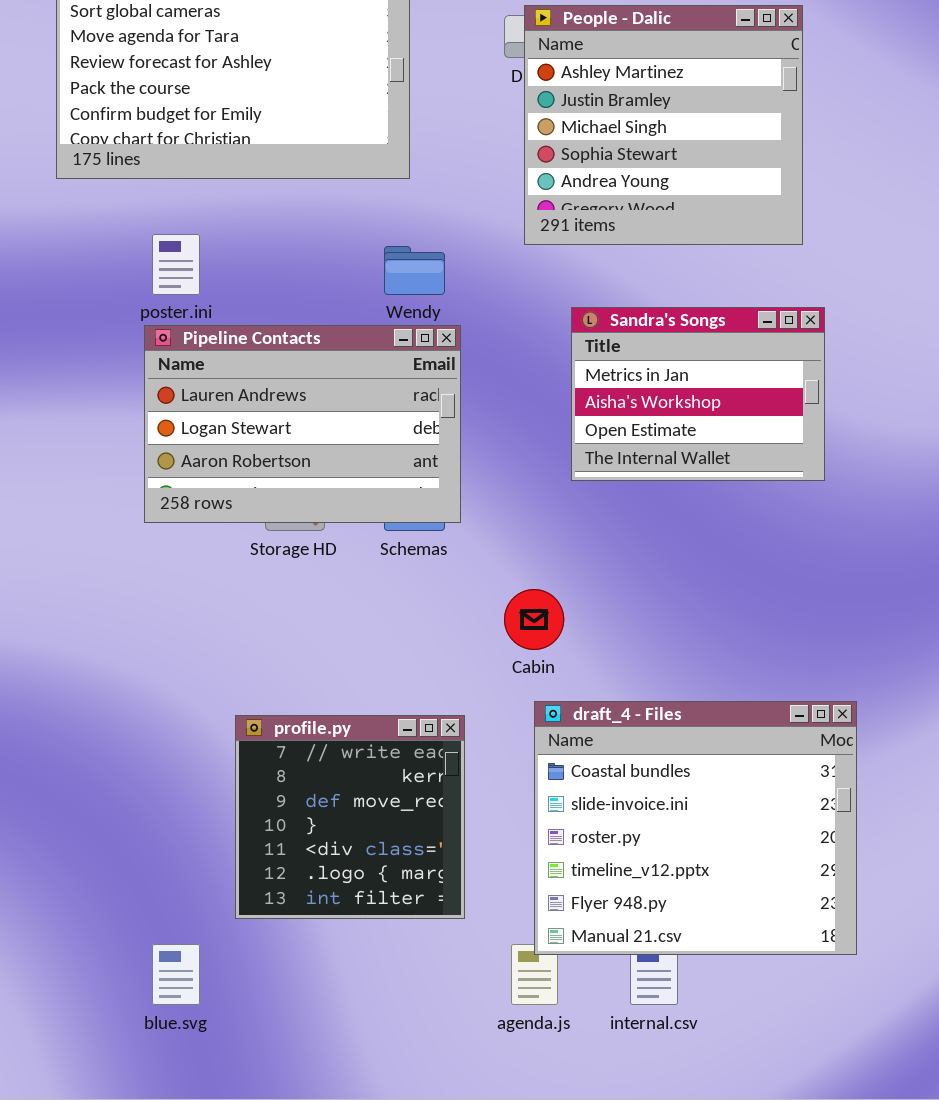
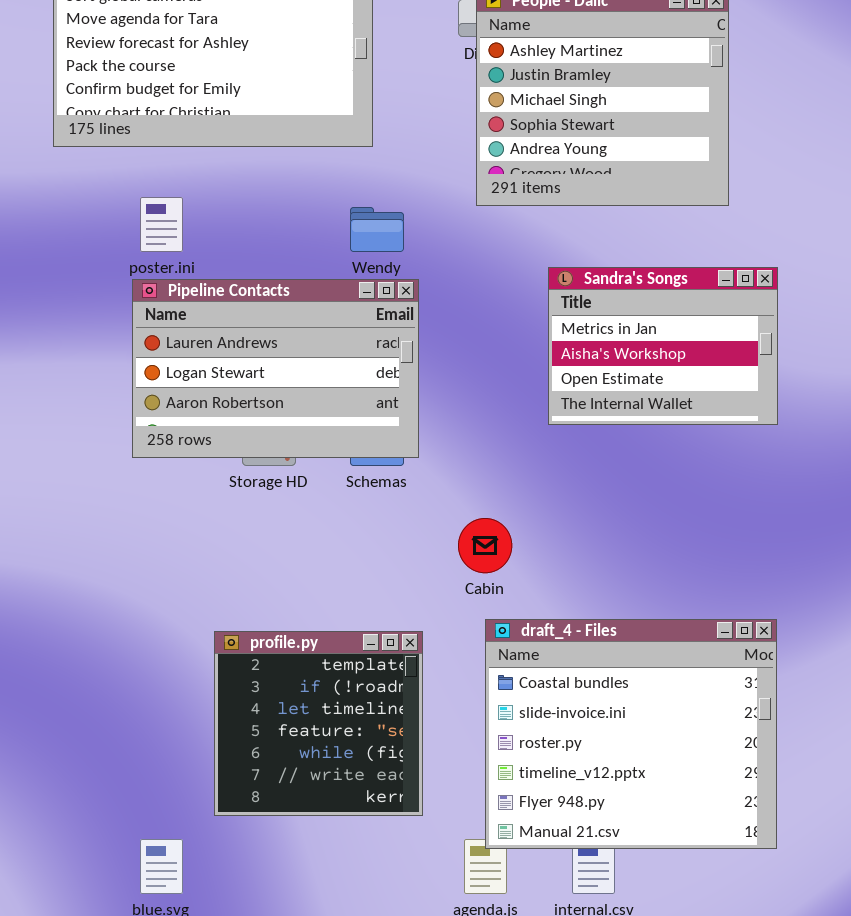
Sandra's Songs: [571,307,825,481] -> [548,267,778,425], moved
profile.py: [235,715,465,919] -> [214,631,423,816], scrolled up 5 rows

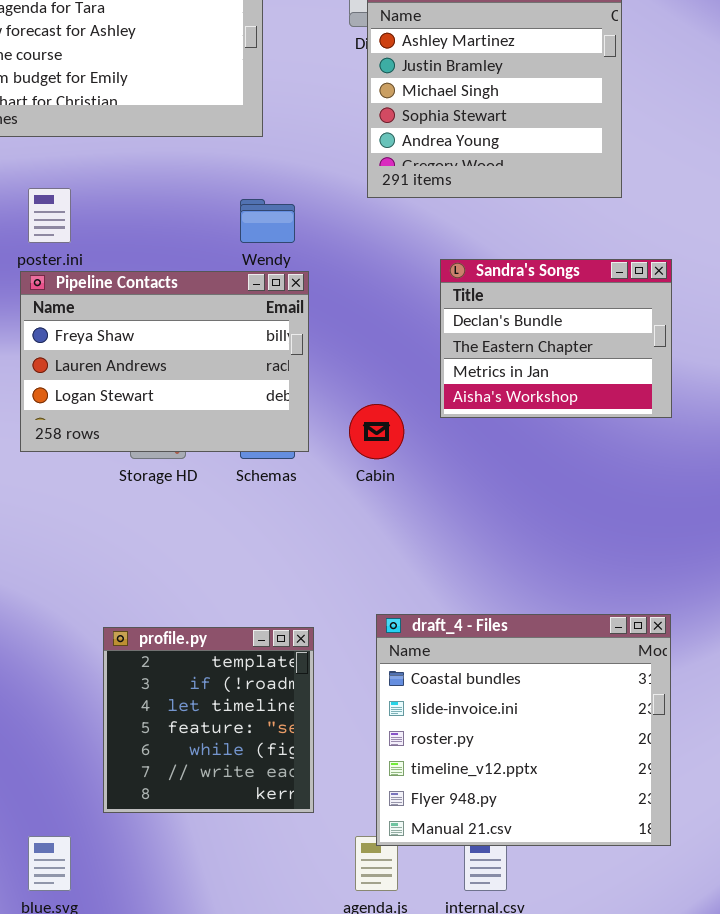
Sandra's Songs: [548,267,778,425] -> [440,259,672,418], scrolled up 2 rows
Pipeline Contacts: [132,279,419,458] -> [20,271,309,452], scrolled up 1 row
Cabin: [458,518,512,573] -> [349,404,404,459], moved

